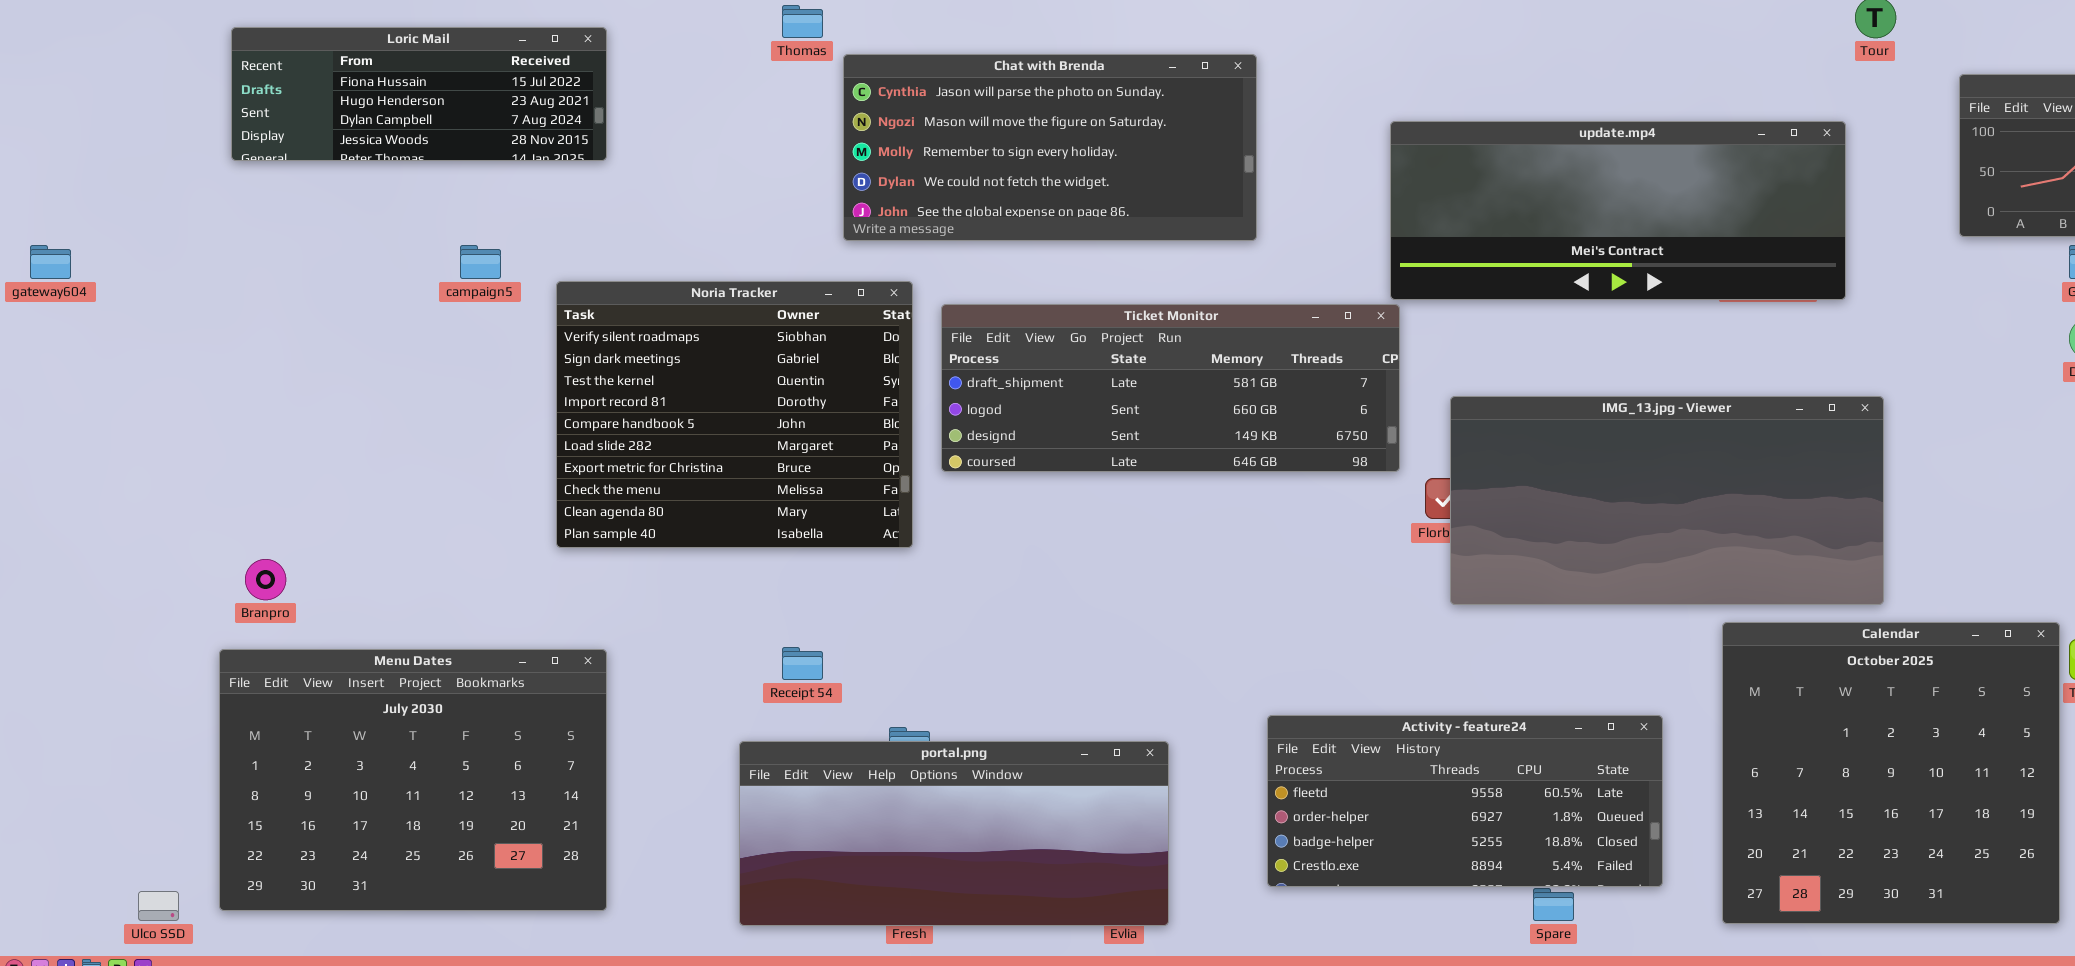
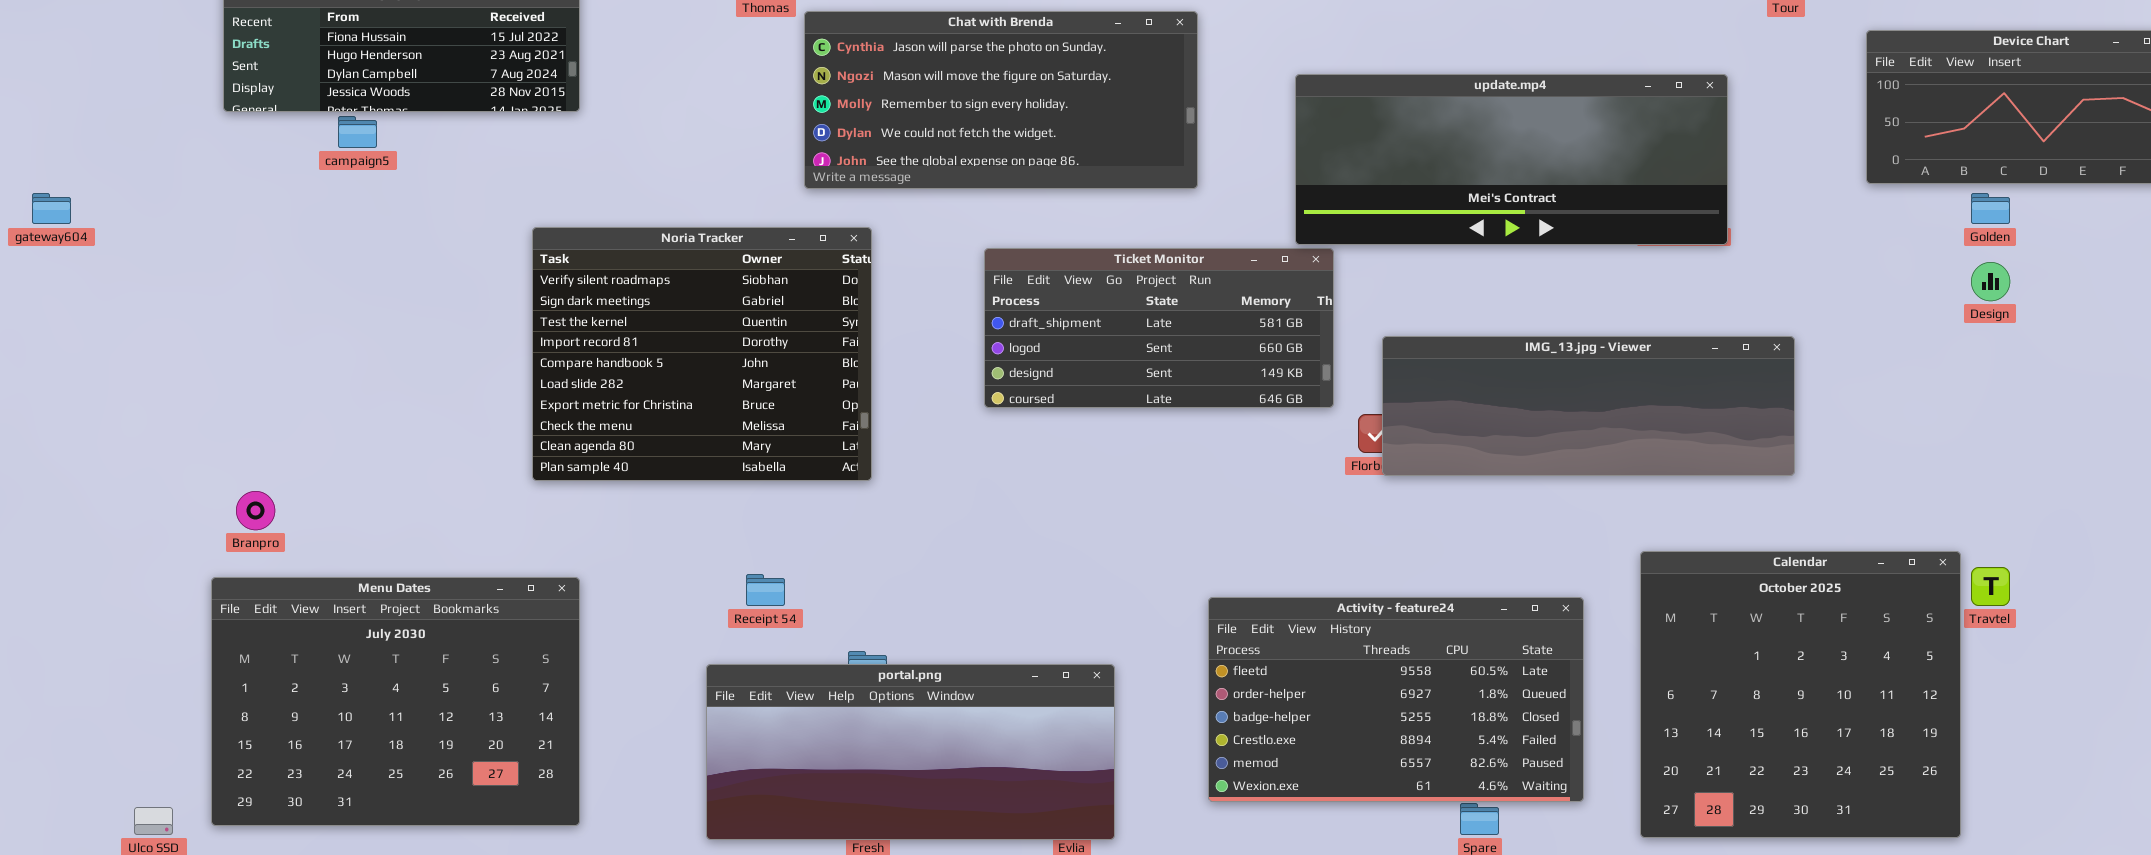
update.mp4: [1390,121,1846,300] -> [1295,74,1728,245], moved
campaign5: [460,245,501,279] -> [338,116,377,148], moved
Ticket Monitor: [941,304,1400,472] -> [984,248,1334,408], resized
IMG_13.jpg - Viewer: [1450,396,1884,605] -> [1382,336,1795,476], resized
Activity - feature24: [1267,715,1663,887] -> [1208,597,1584,802], resized

